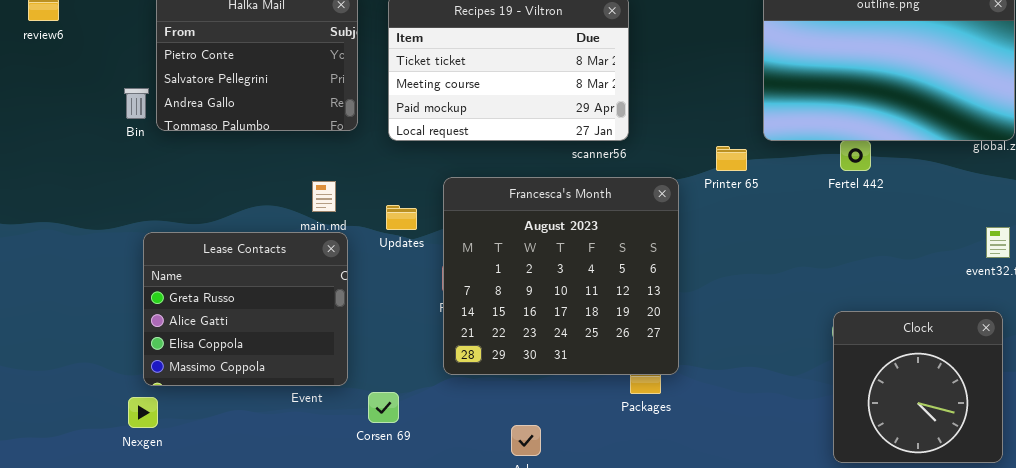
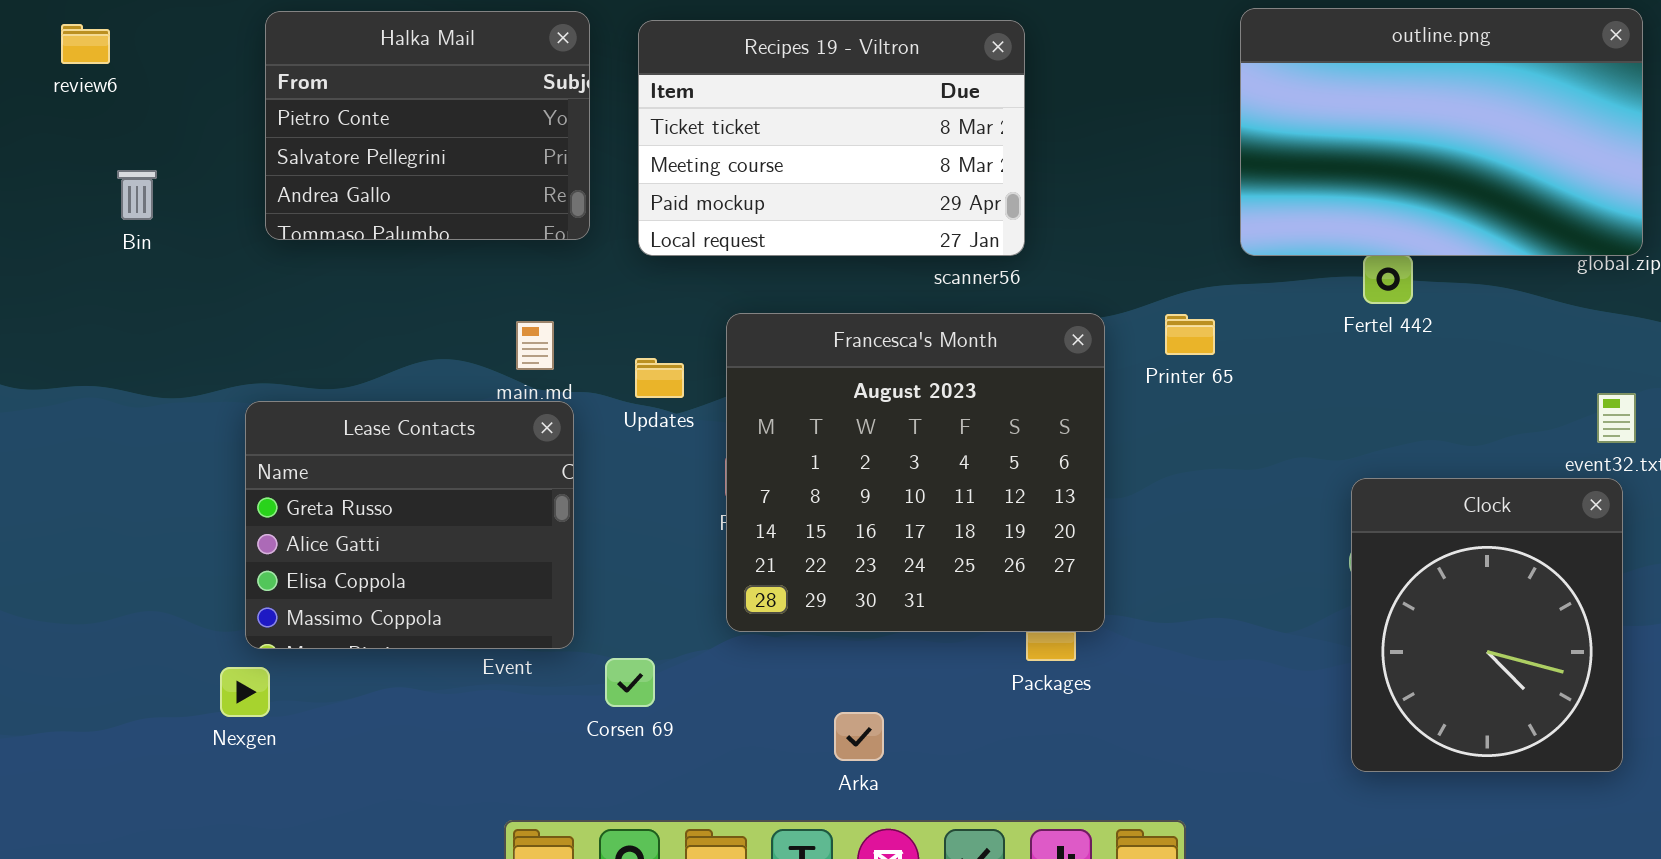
Bin: [124,88,149,119] -> [117,170,157,220], moved
Printer 65: [716,146,747,171] -> [1165,314,1215,355], moved
Clock: [833,311,1003,463] -> [1351,478,1623,772], resized

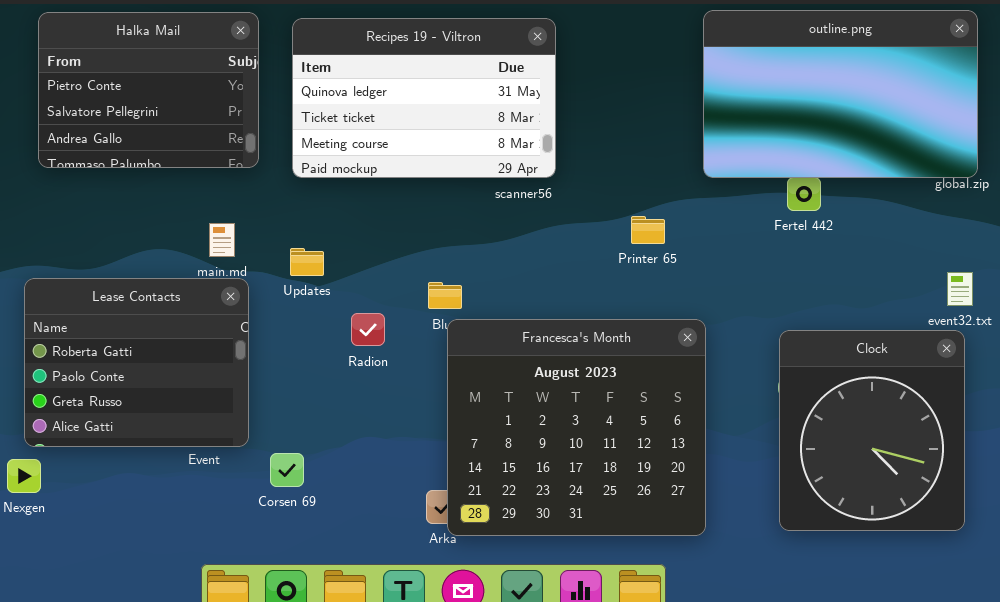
Recipes 19 - Viltron: [638,20,1025,256] -> [292,18,556,178], scrolled up 1 row
Francesca's Month: [726,313,1105,632] -> [447,319,706,536], moved
Printer 65: [1165,314,1215,355] -> [631,216,665,244], moved
Lease Contacts: [245,401,574,649] -> [24,278,249,447], scrolled up 2 rows

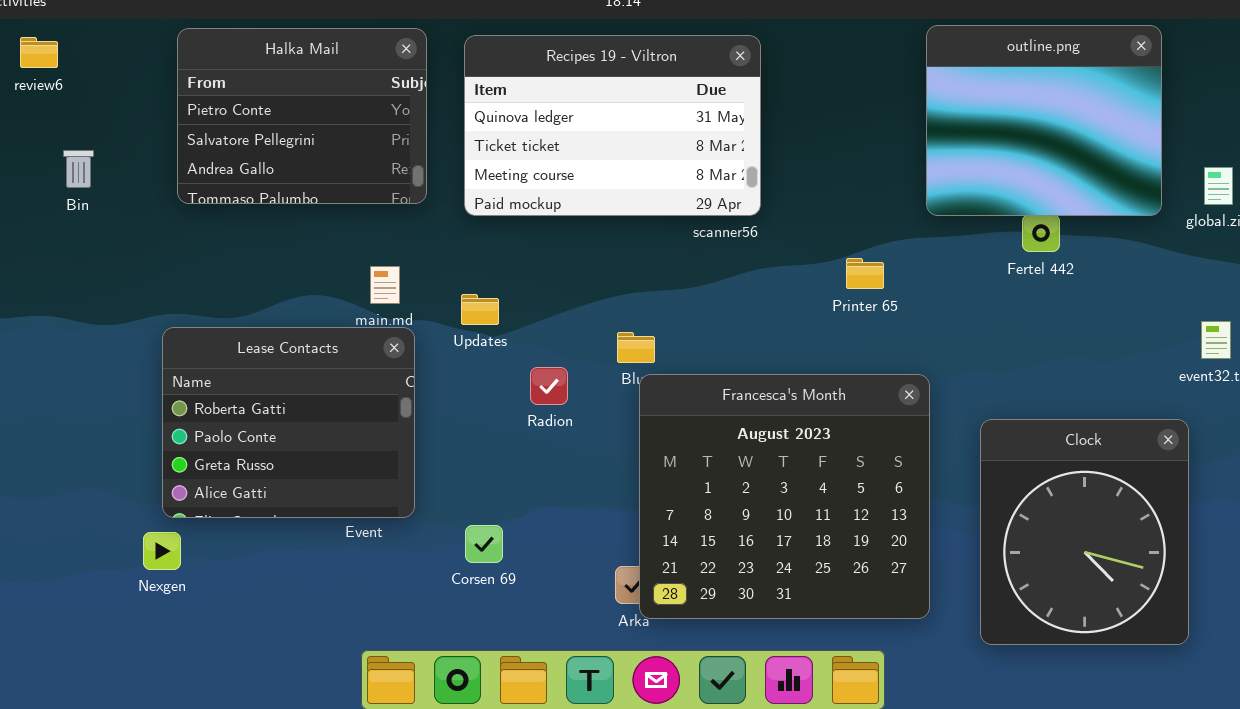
outline.png: [703,10,978,178] -> [926,25,1162,216], resized
Clock: [779,330,965,531] -> [980,419,1189,645], moved
Corsen 69: [270,453,304,487] -> [465,525,503,563], moved

